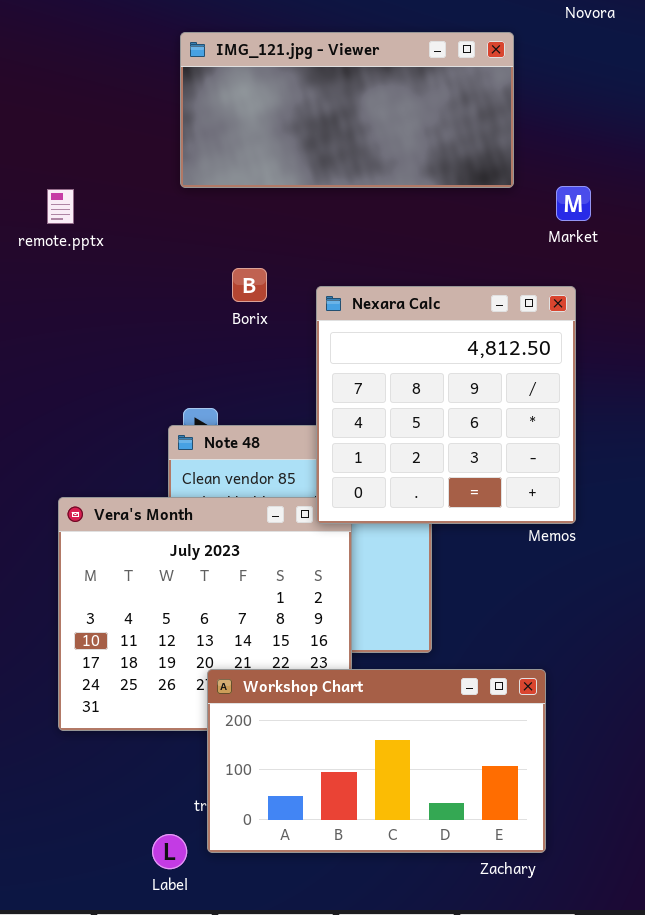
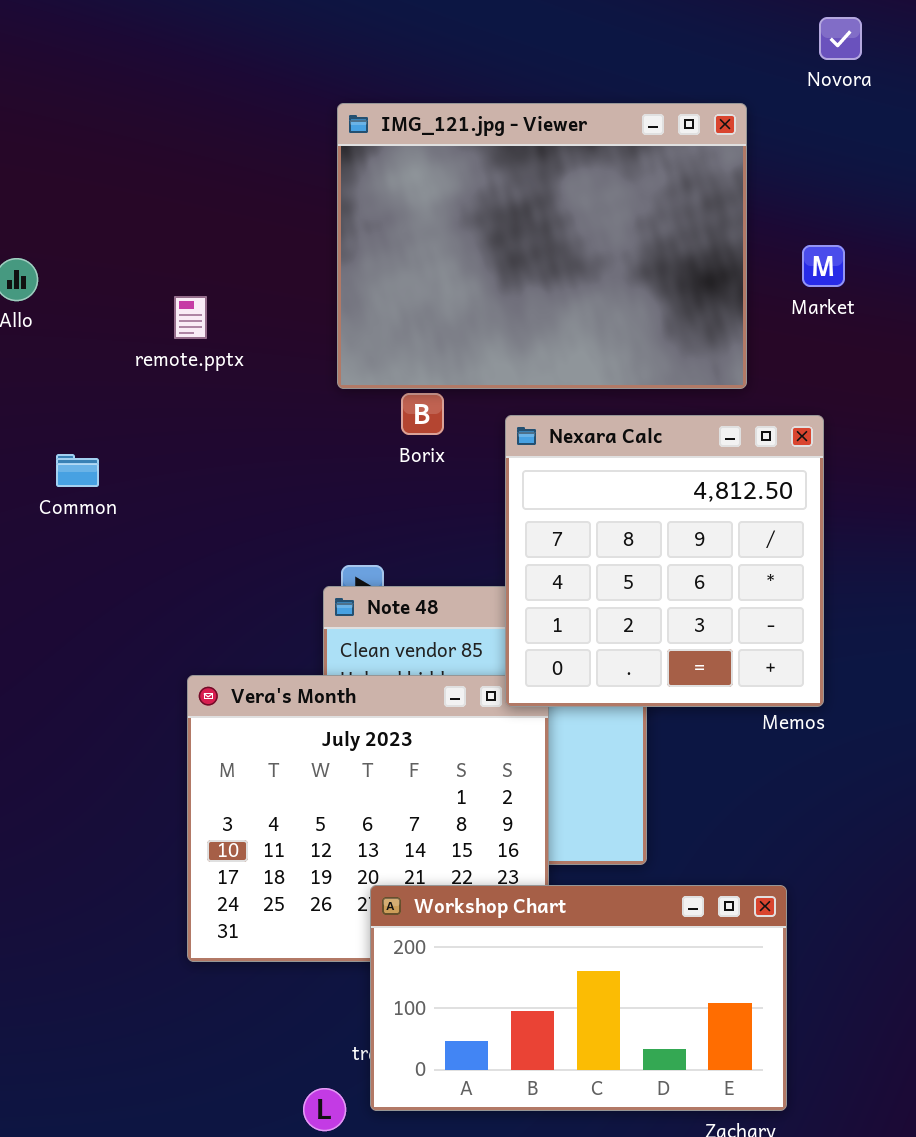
IMG_121.jpg - Viewer: [180,32,514,188] -> [337,103,747,389], resized
Market: [556,186,591,221] -> [802,245,845,287], moved

